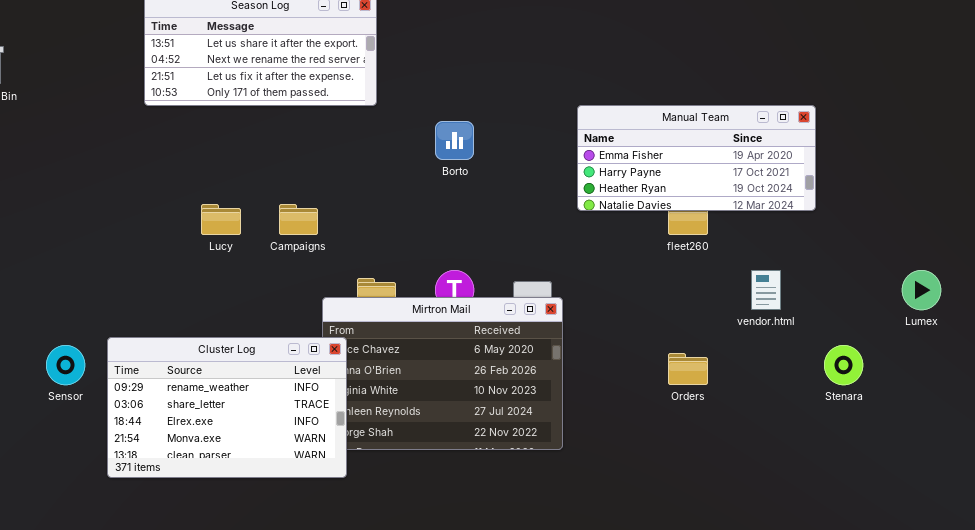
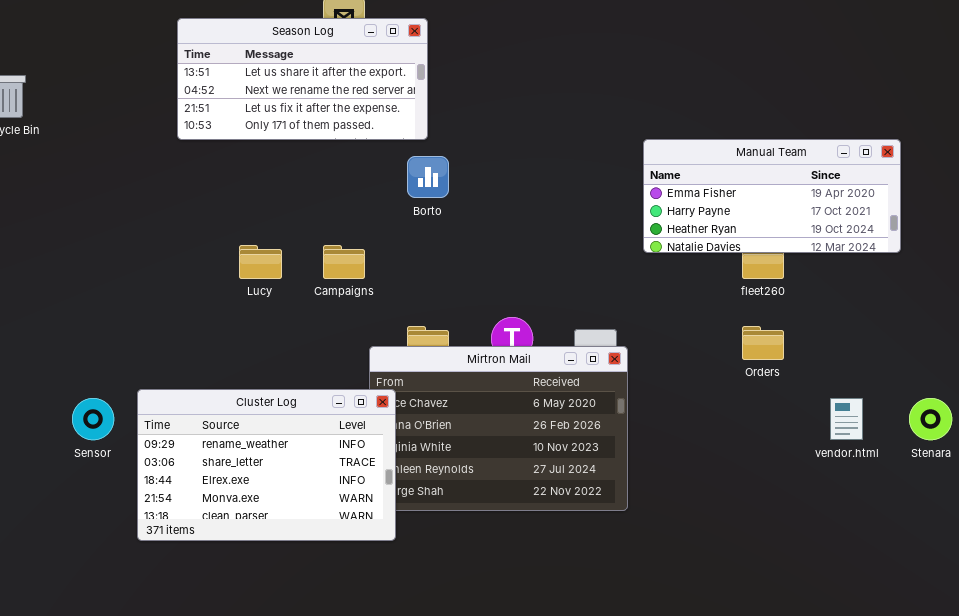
Borto: [435,121,474,160] -> [407,156,449,198], moved
vendor.html: [751,270,781,310] -> [830,398,863,440], moved
Orders: [668,353,708,385] -> [742,326,784,360], moved

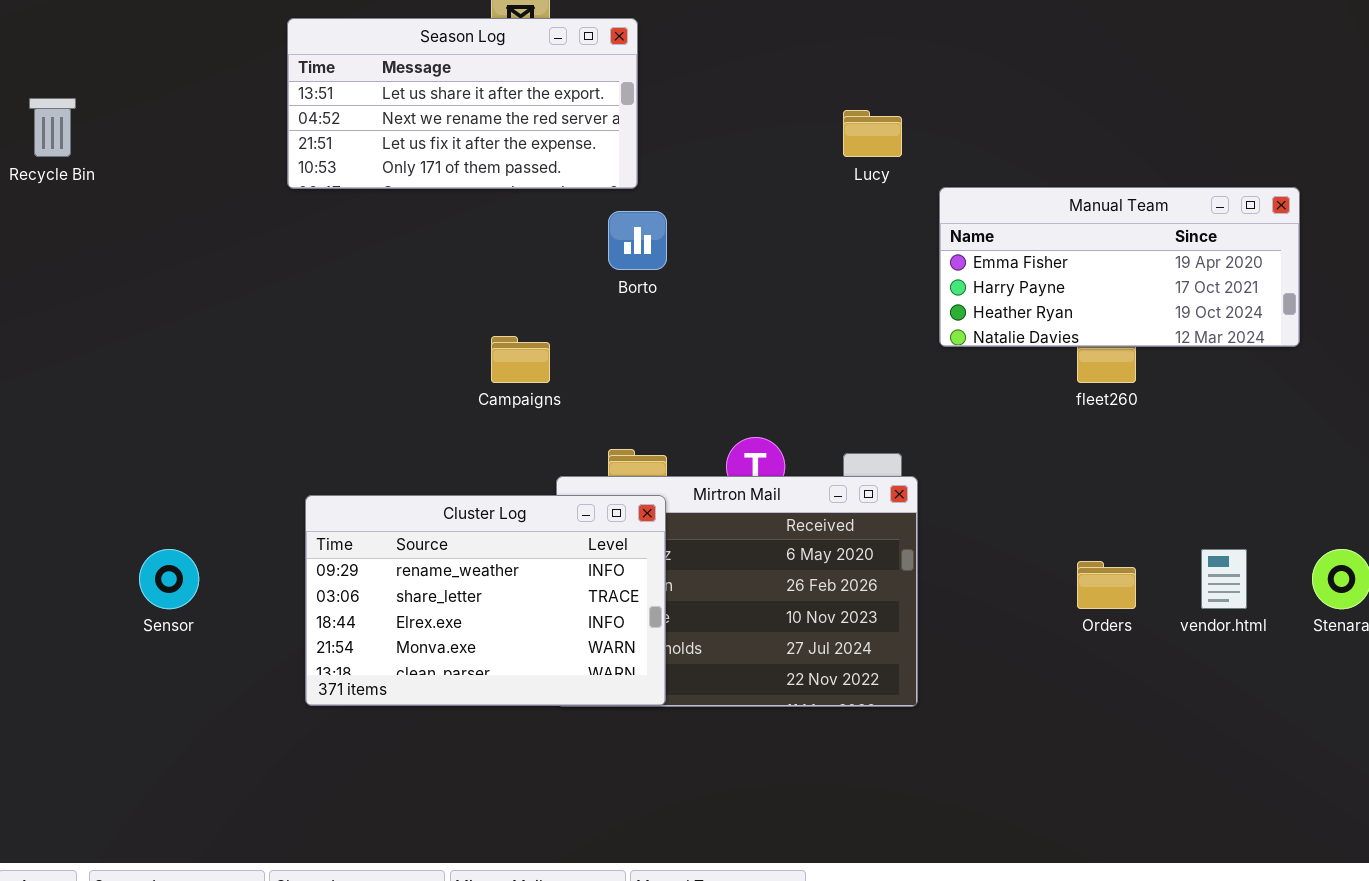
Lucy: [239,245,282,279] -> [843,110,902,157], moved
Orders: [742,326,784,360] -> [1077,561,1136,609], moved
Cluster Log: [137,389,396,541] -> [305,495,666,706], moved

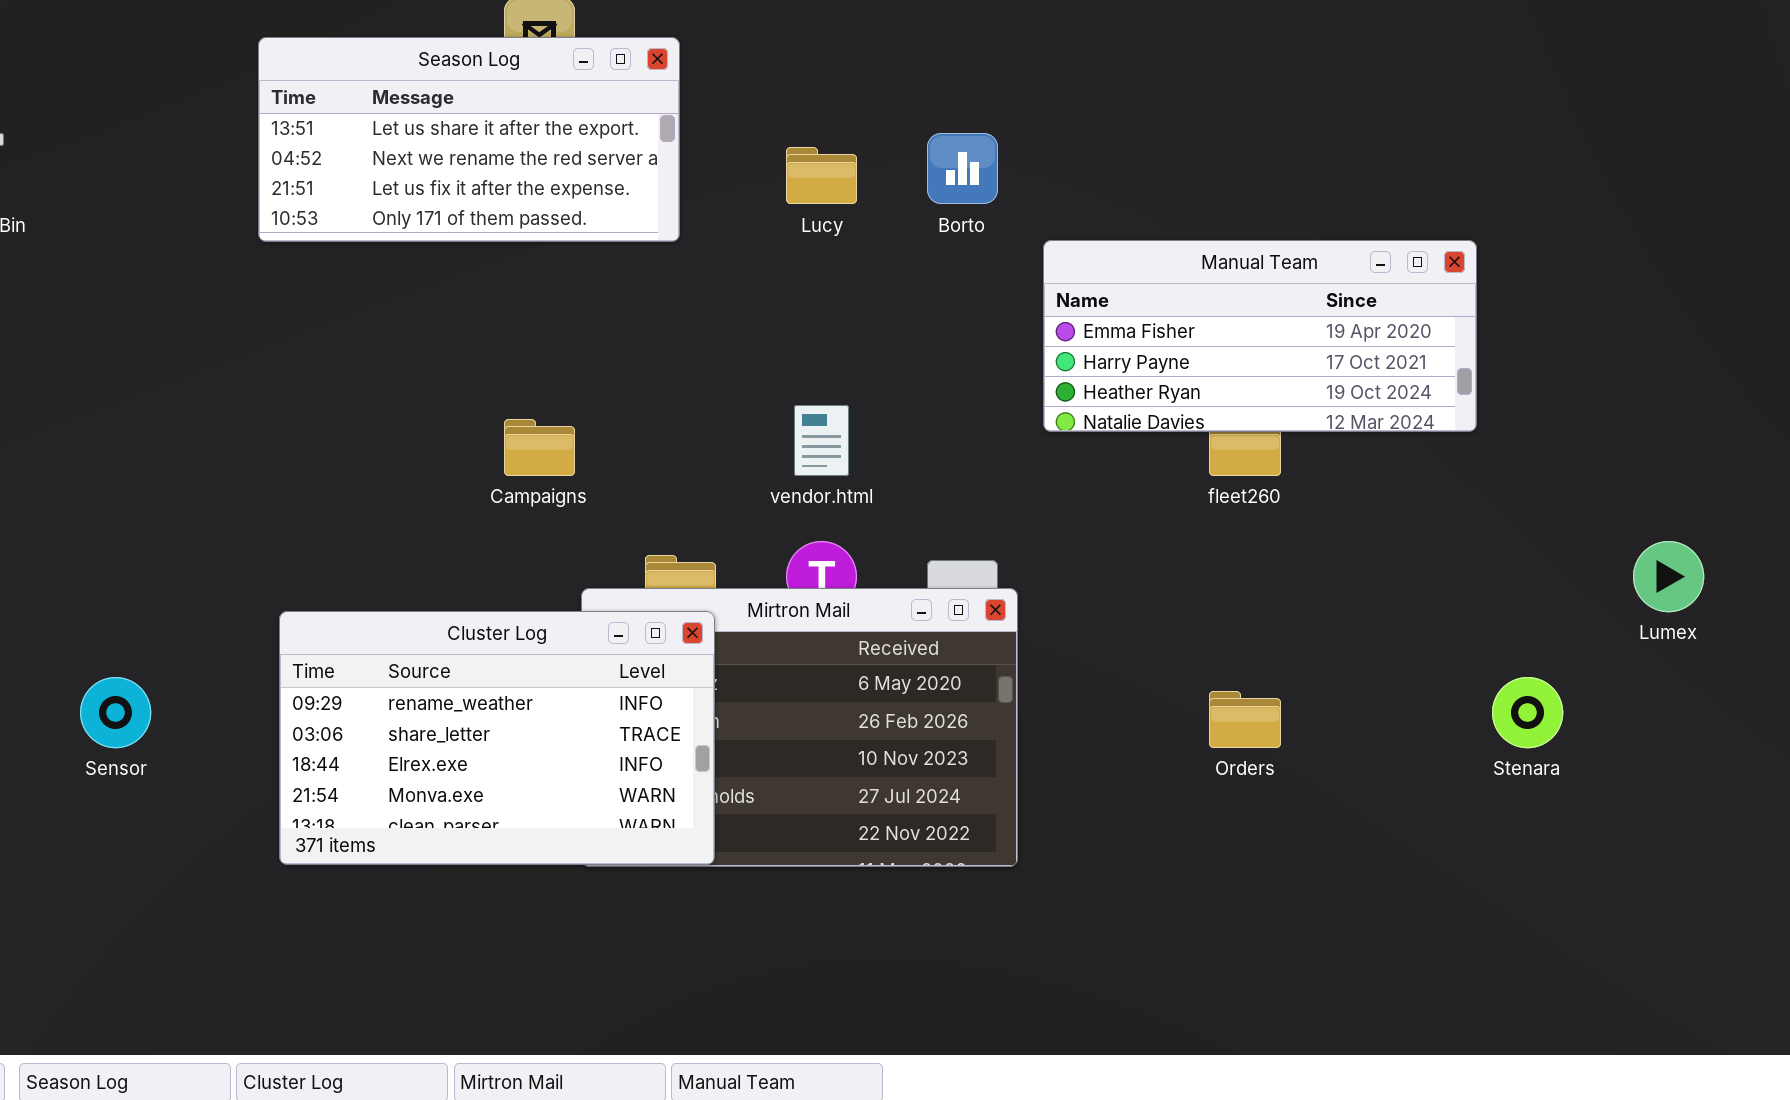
Lucy: [843,110,902,157] -> [786,147,857,204], moved
Borto: [608,211,667,270] -> [927,133,998,204], moved
vendor.html: [1201,549,1247,609] -> [794,405,849,476], moved

